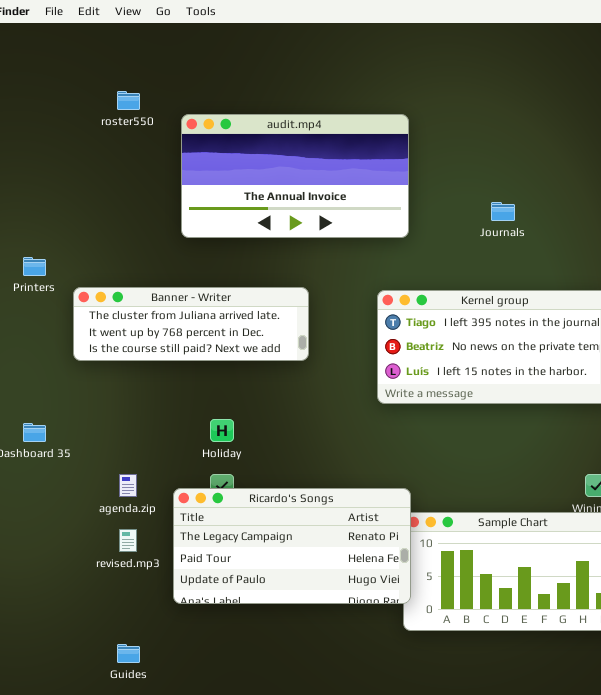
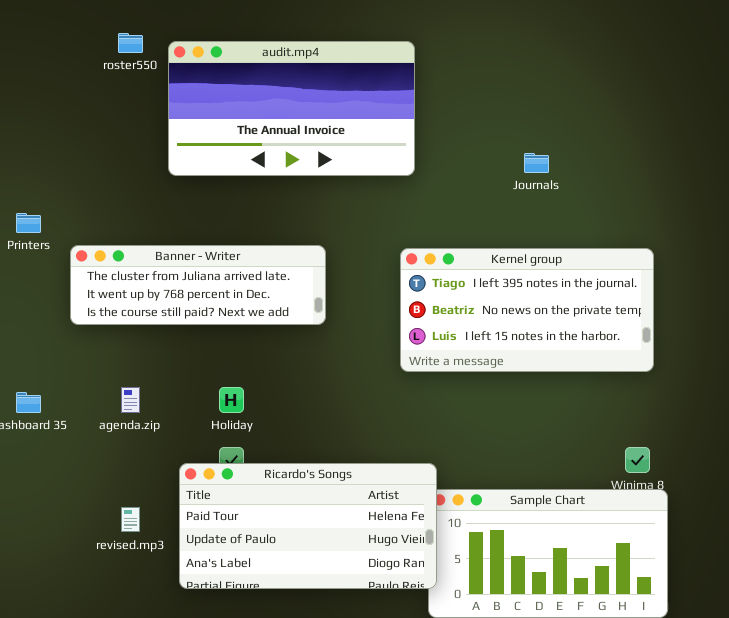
audit.mp4: [181,114,409,238] -> [168,41,415,176], moved
agenda.zip: [119,474,137,497] -> [121,387,140,413], moved
Ricardo's Songs: [173,488,411,604] -> [179,463,437,589], scrolled down 1 row

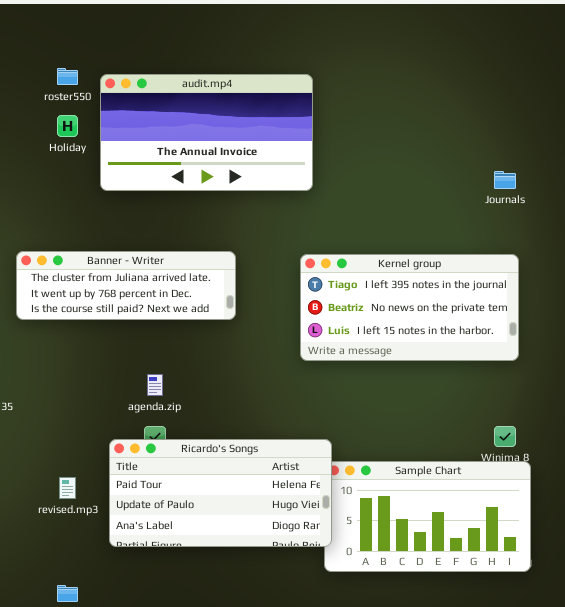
Journals: [524,153,549,173] -> [494,171,516,189], moved
agenda.zip: [121,387,140,413] -> [147,374,163,396], moved
Holiday: [219,387,244,413] -> [57,115,78,137], moved

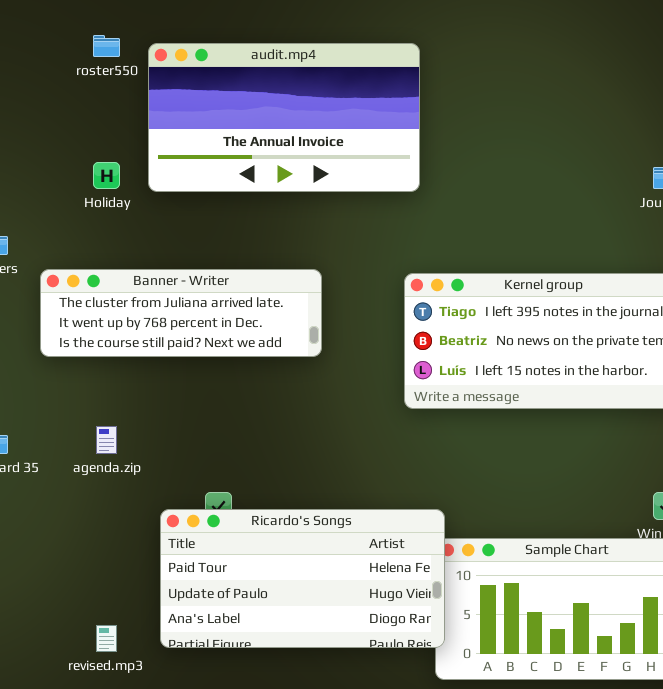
Holiday: [57,115,78,137] -> [93,162,120,189], moved
agenda.zip: [147,374,163,396] -> [96,426,117,454], moved
revised.mp3: [59,477,76,499] -> [96,625,117,652], moved

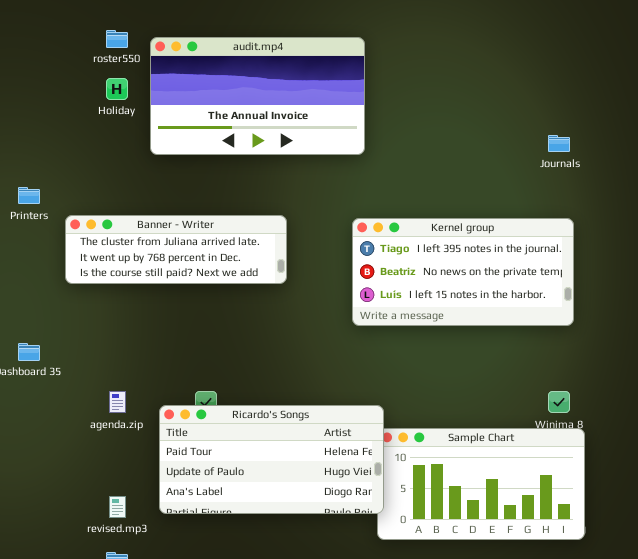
Holiday: [93,162,120,189] -> [106,78,128,100], moved
agenda.zip: [96,426,117,454] -> [109,391,126,413], moved

